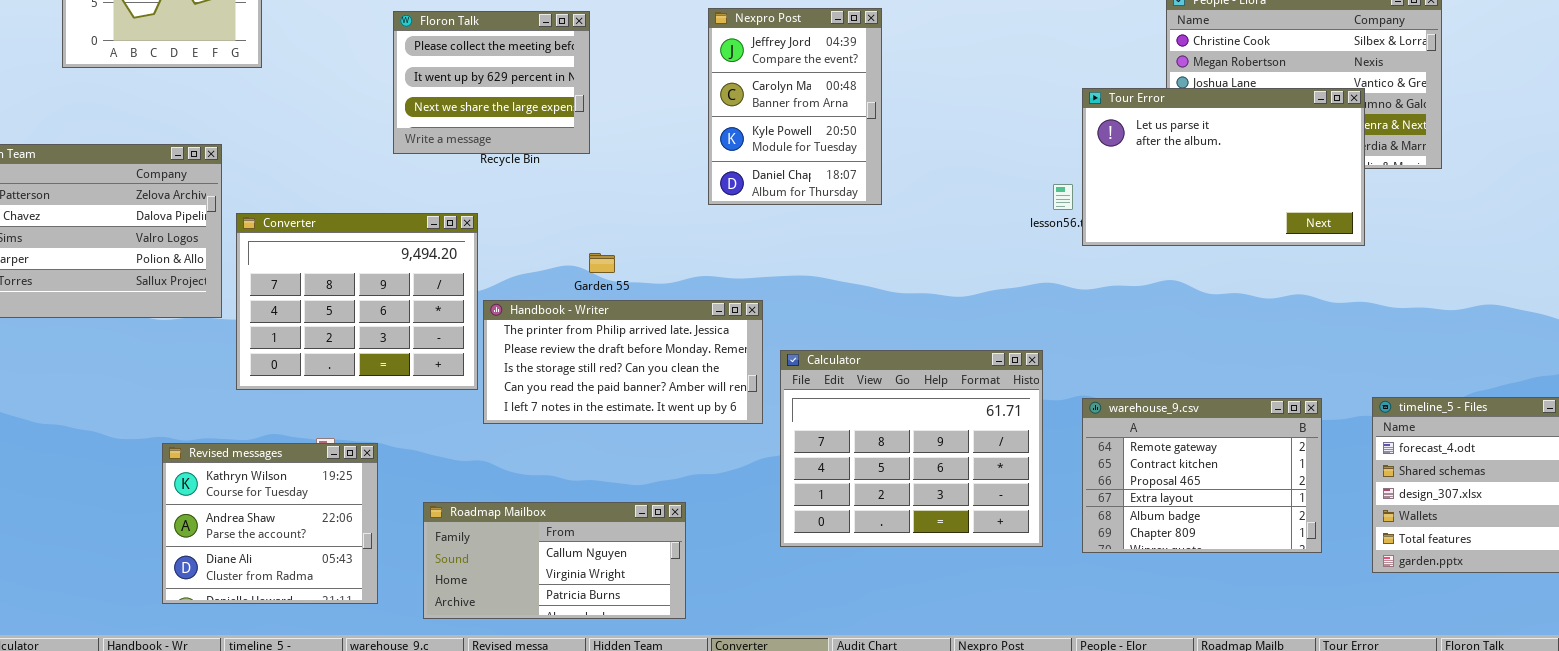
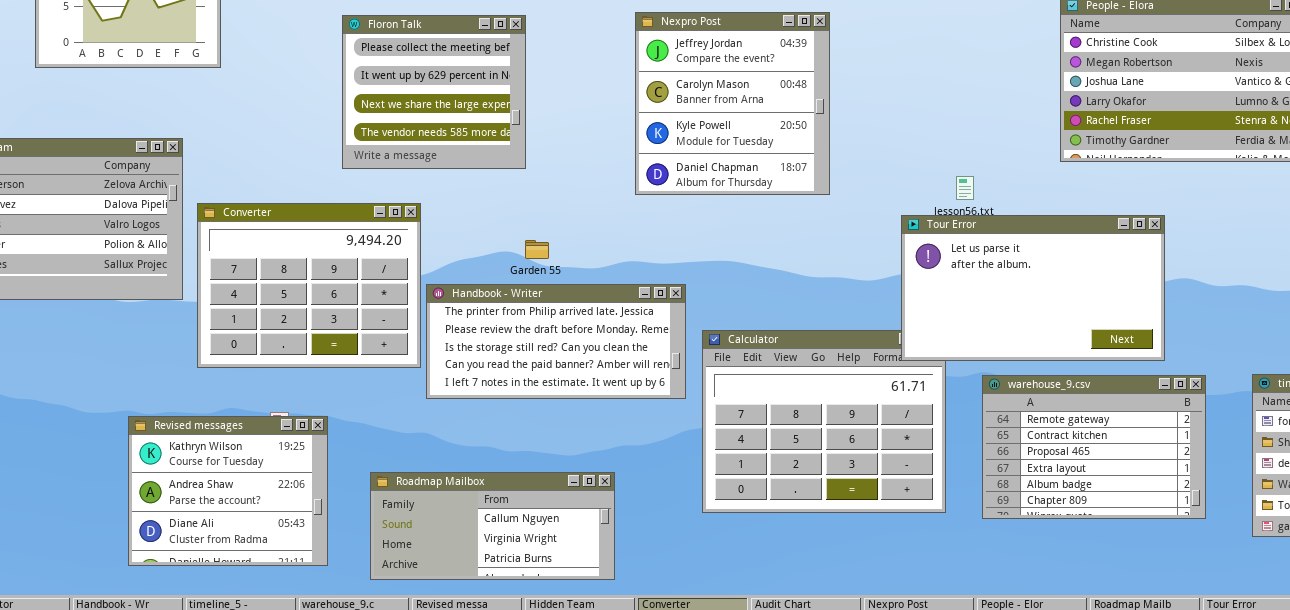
Nexpro Post: [708,8,882,205] -> [635,12,830,195], resized
Floron Talk: [393,11,590,154] -> [342,15,526,169], resized
Tour Error: [1082,88,1365,246] -> [901,215,1165,361], moved

